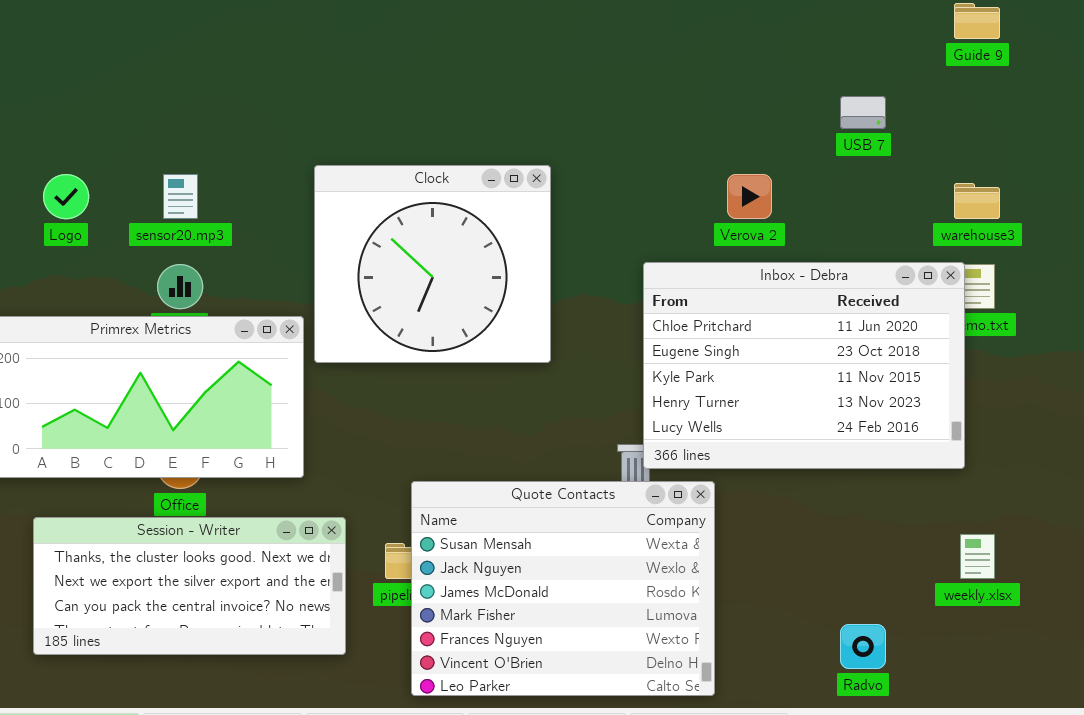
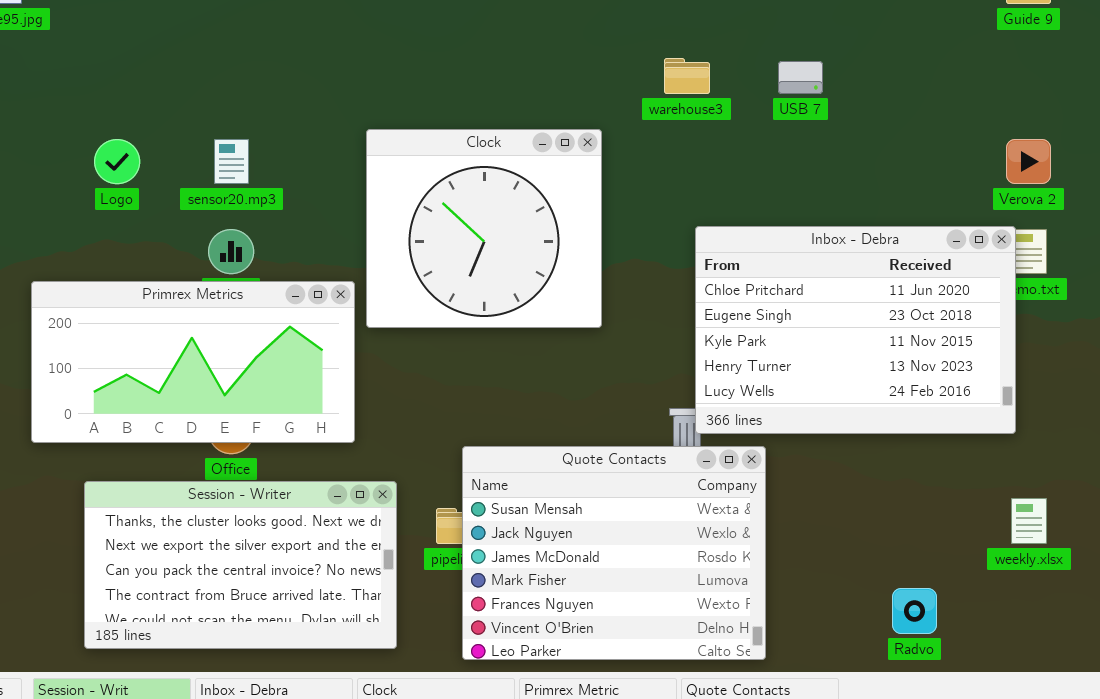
USB 7: [840,96,886,129] -> [778,61,823,94], moved
Verova 2: [727,174,772,219] -> [1006,139,1051,184], moved
warehouse3: [954,183,1000,219] -> [664,58,710,94], moved
Session - Writer: [33,517,346,655] -> [84,481,397,649], resized

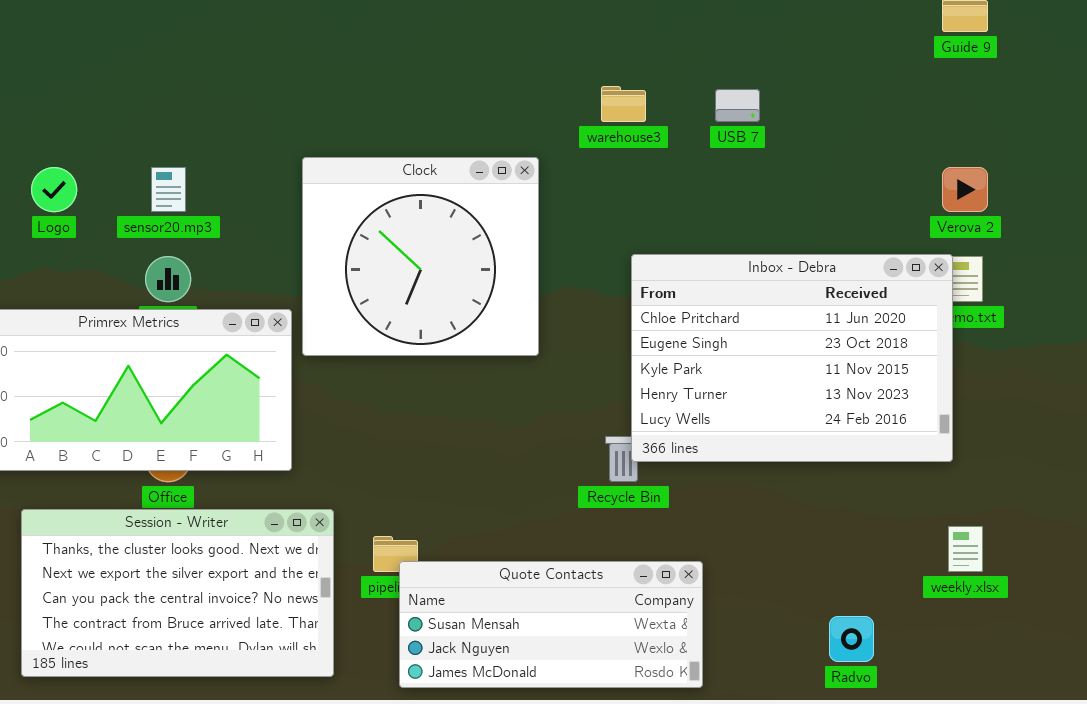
Quote Contacts: [462,446,766,660] -> [399,561,703,688], resized

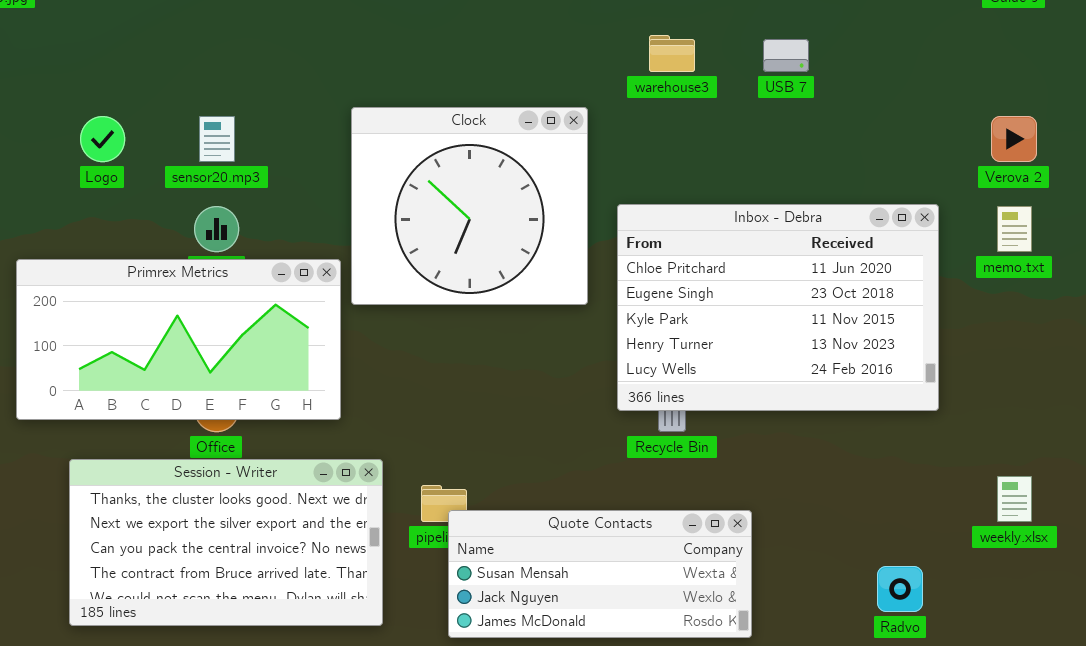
Inbox - Debra: [631,254,953,462] -> [617,204,939,411], moved

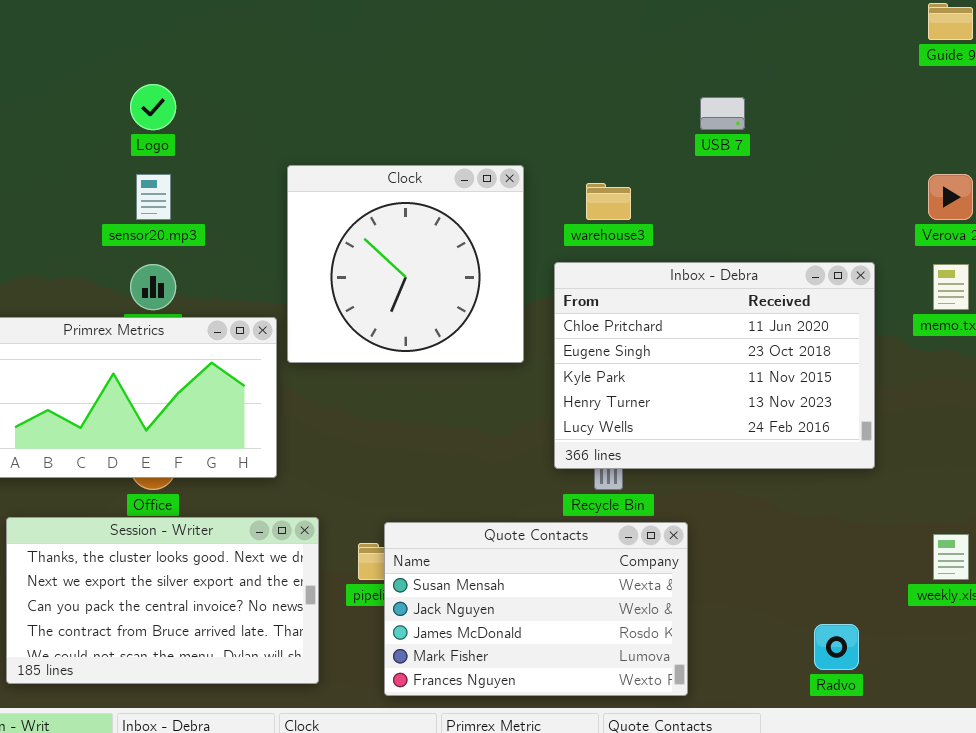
warehouse3: [649,35,695,72] -> [586,183,631,220], moved
Logo: [80,116,125,162] -> [130,84,176,130], moved
Quote Contacts: [448,510,752,638] -> [384,522,688,696], resized

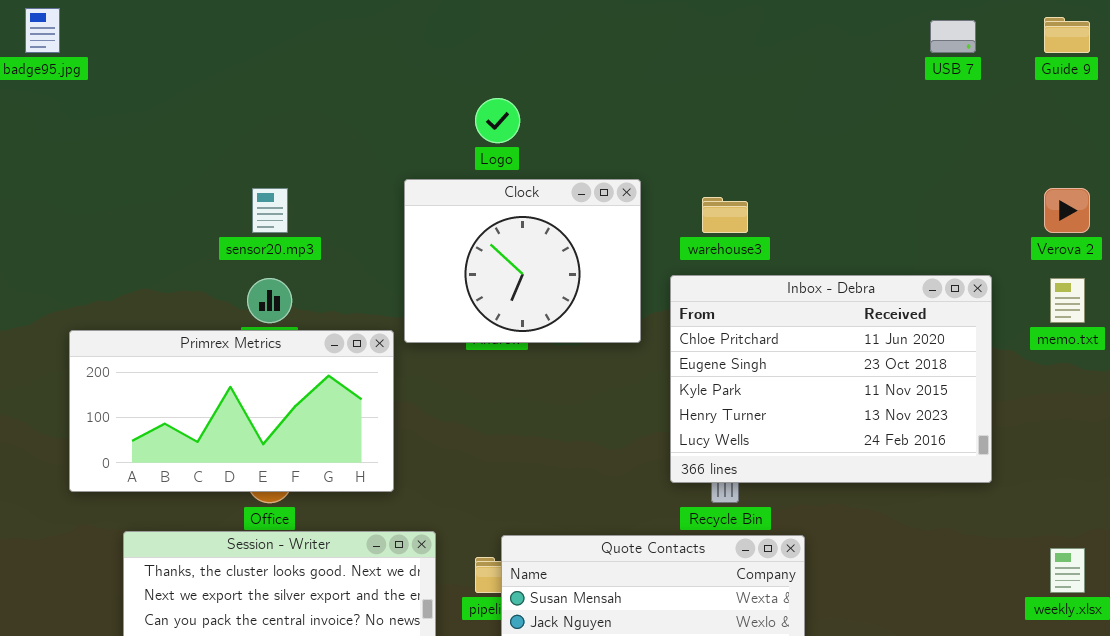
Logo: [130,84,176,130] -> [475,98,520,143], moved
USB 7: [700,97,745,130] -> [930,20,976,53], moved
Clock: [287,165,524,363] -> [404,179,641,343], resized

